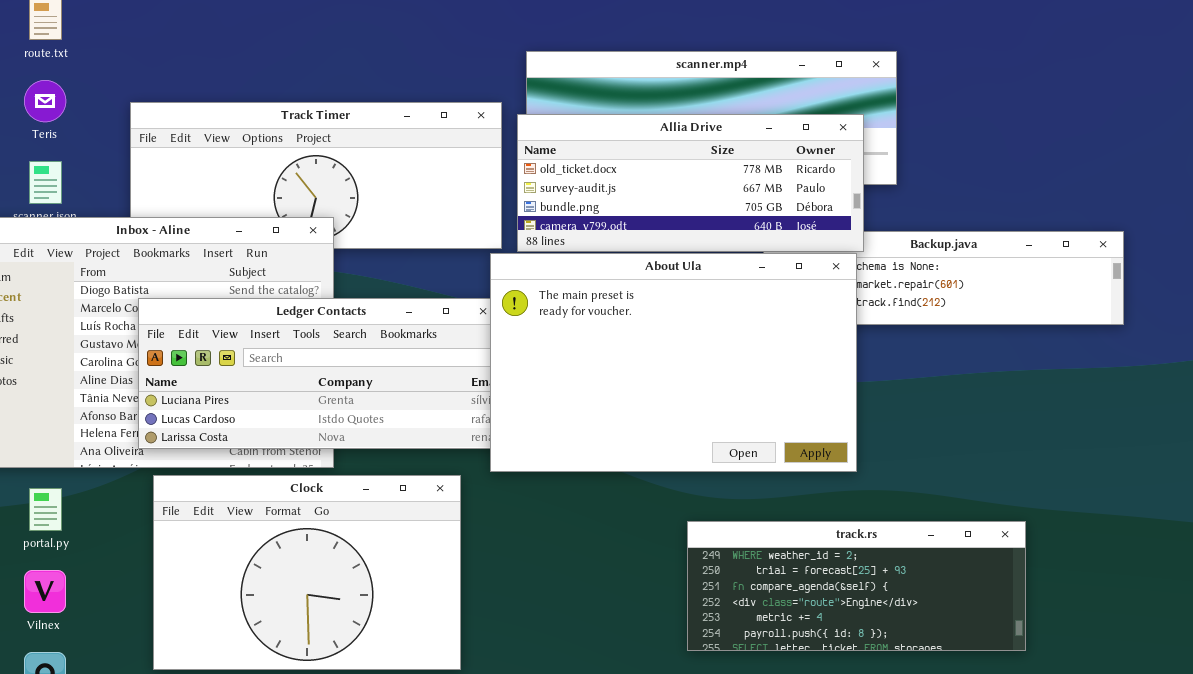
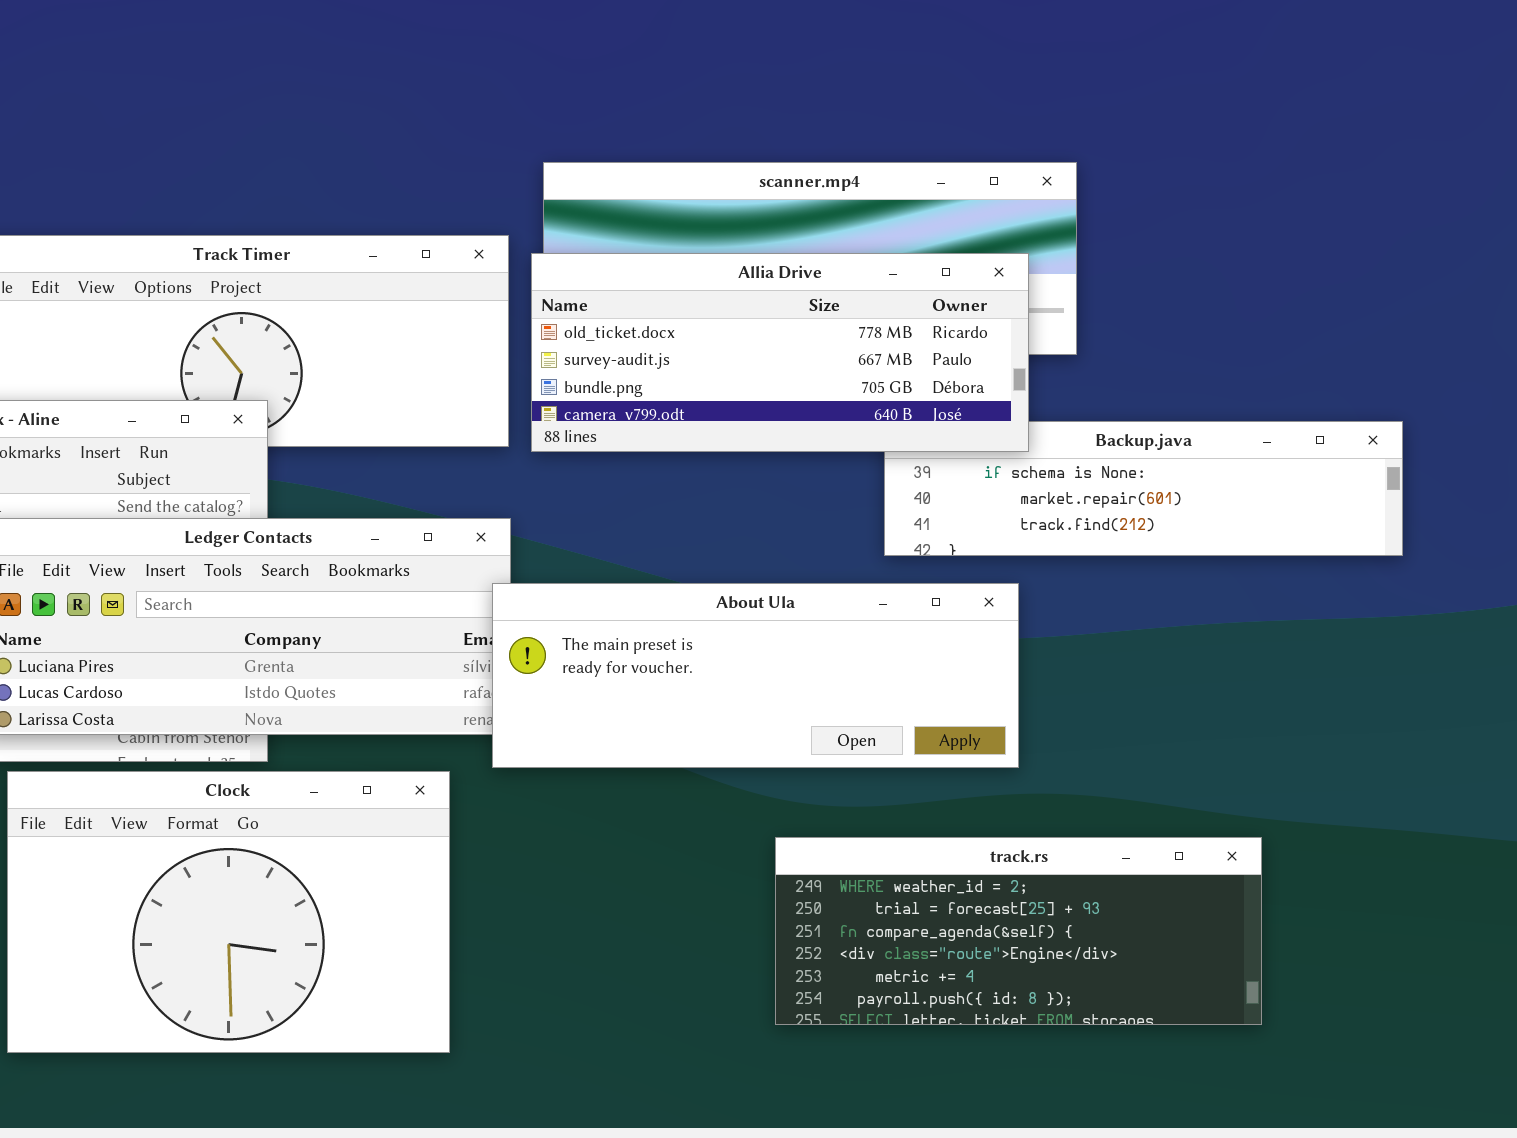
About Ula: [490,253,857,472] -> [492,583,1019,768], resized

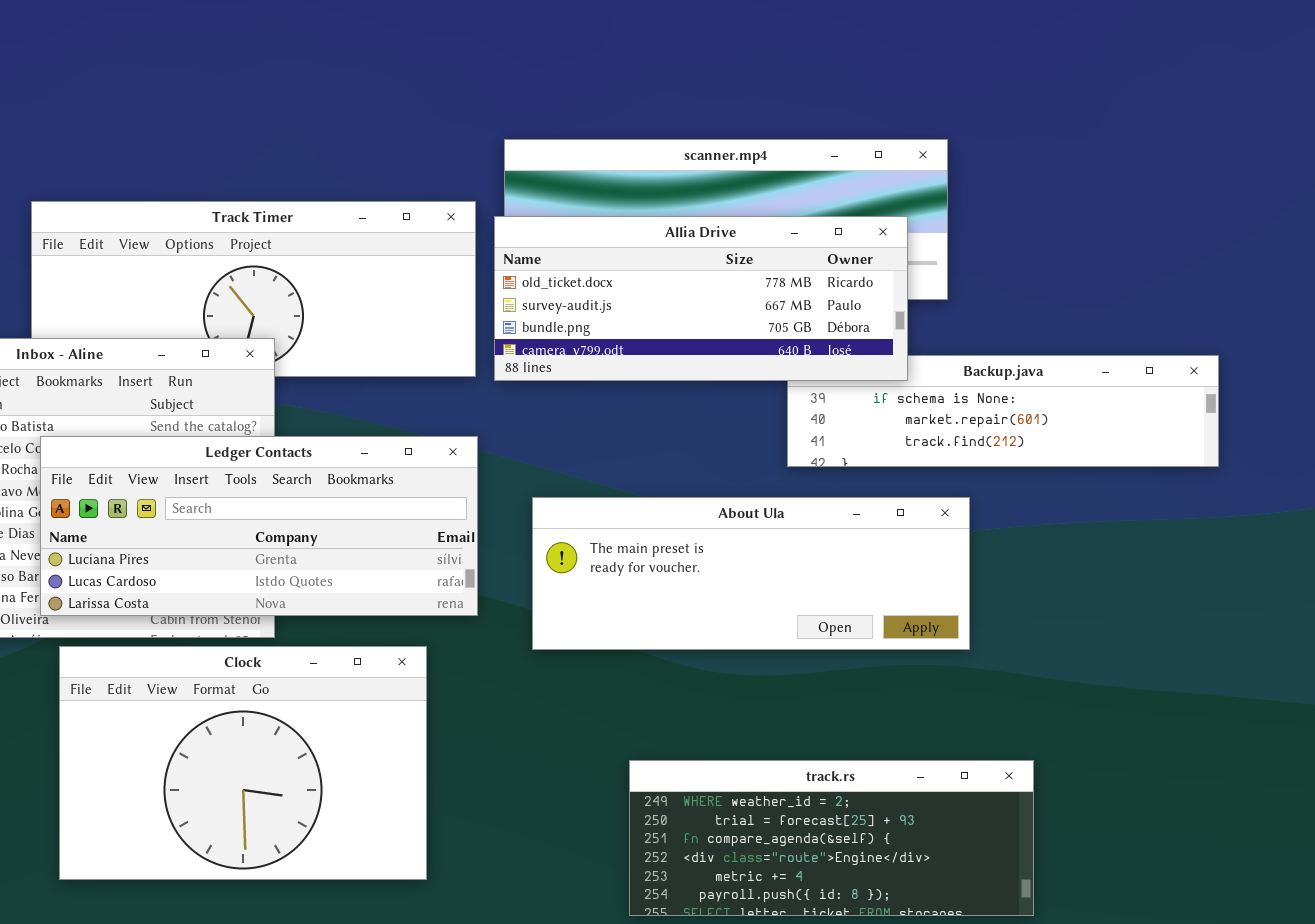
About Ula: [492,583,1019,768] -> [532,497,970,650], moved
track.rs: [775,837,1262,1025] -> [629,760,1034,916], moved

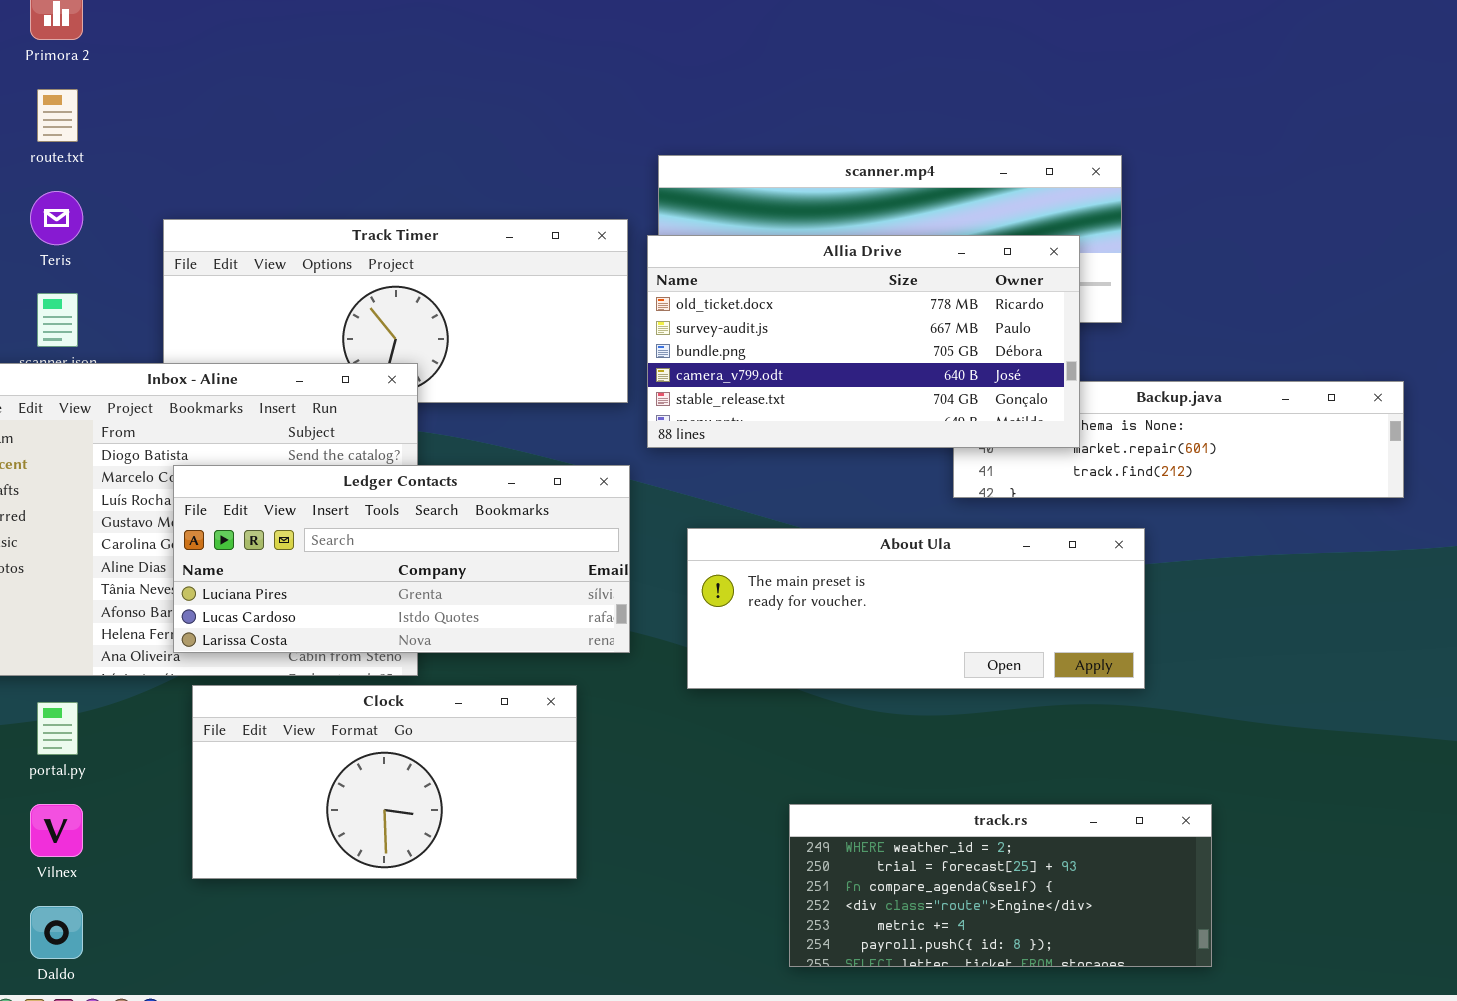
Allia Drive: [494,216,908,381] -> [647,235,1080,448], resized
Clock: [59,646,427,880] -> [192,685,577,879], resized

